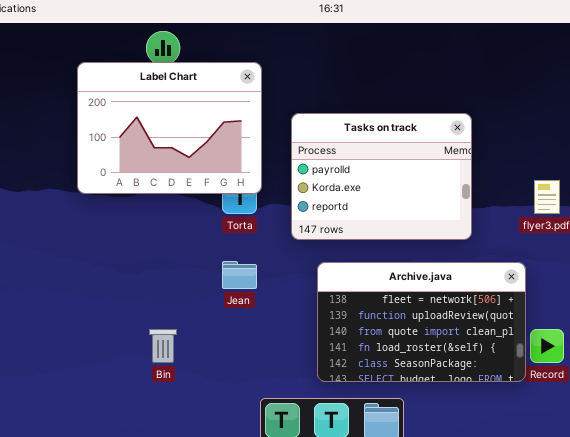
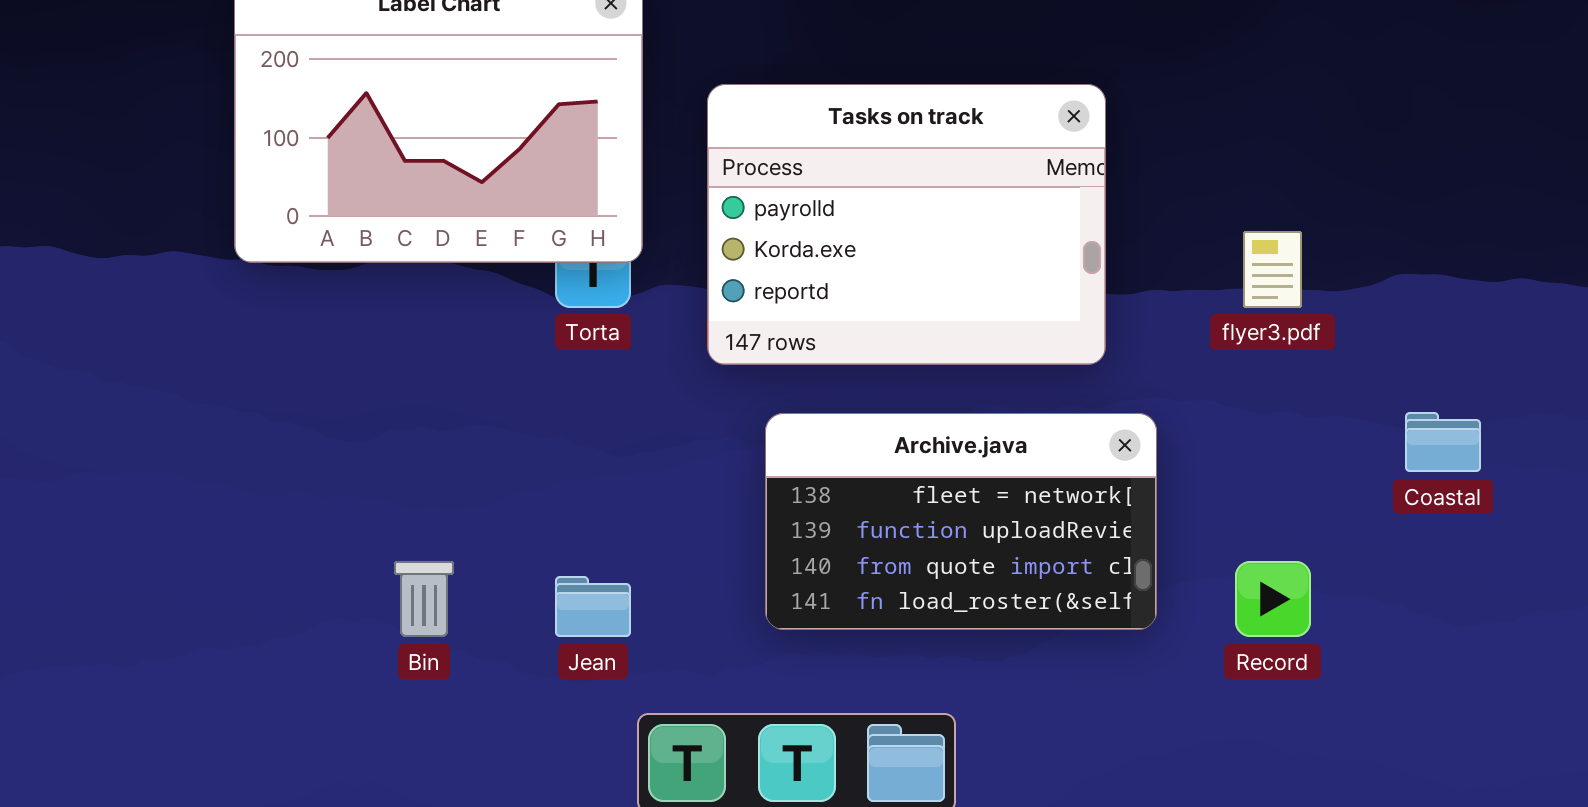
Jean: [222,261,257,289] -> [555,576,631,637], moved
Archive.java: [317,262,526,382] -> [765,413,1157,630], resized

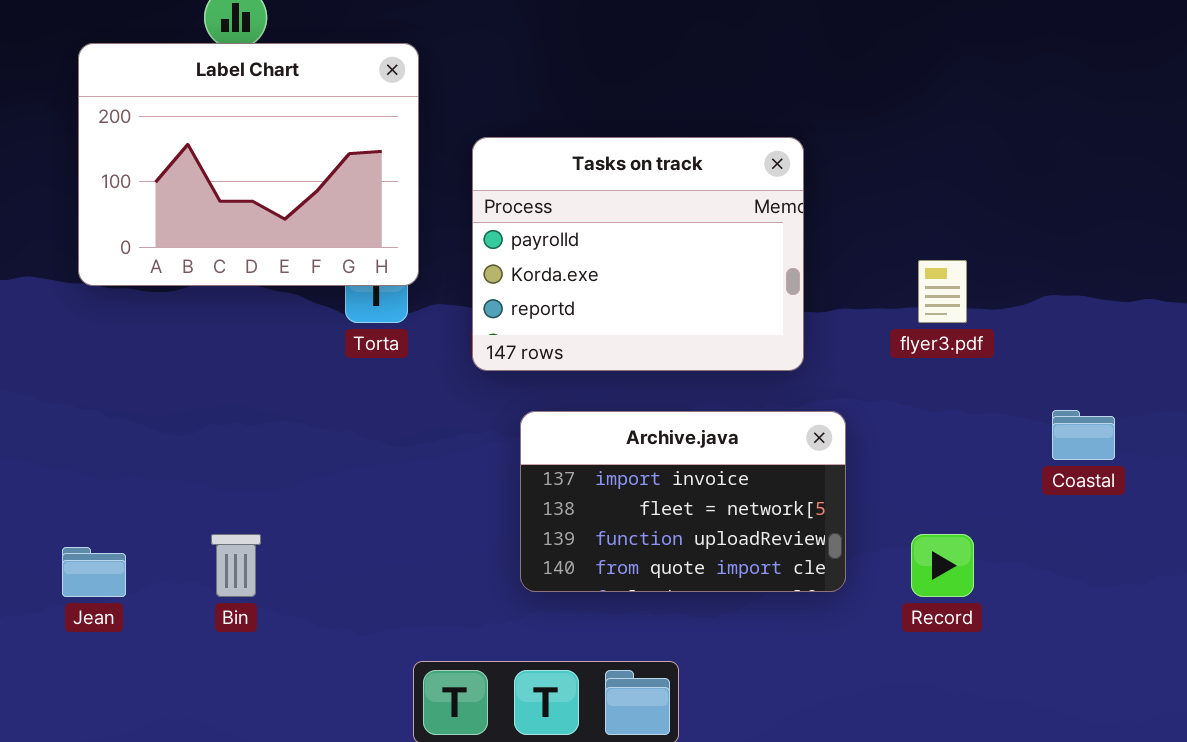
Archive.java: [765,413,1157,630] -> [520,411,846,592], scrolled up 1 row
Jean: [555,576,631,637] -> [62,547,126,597], moved

